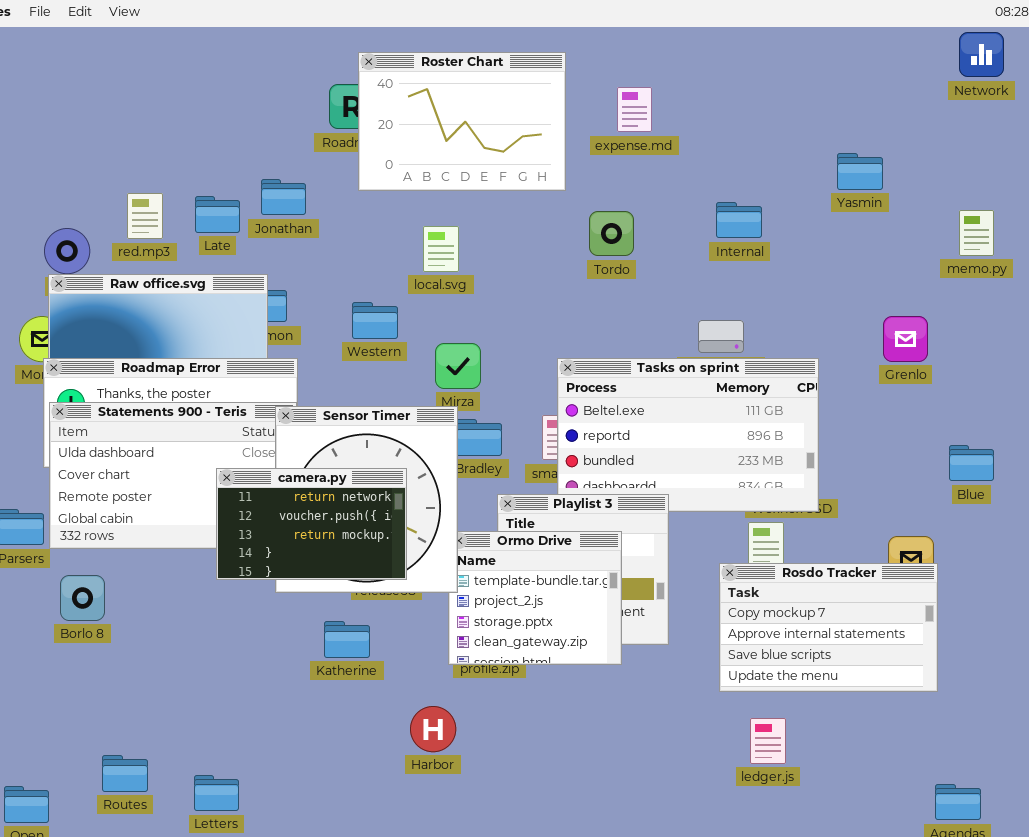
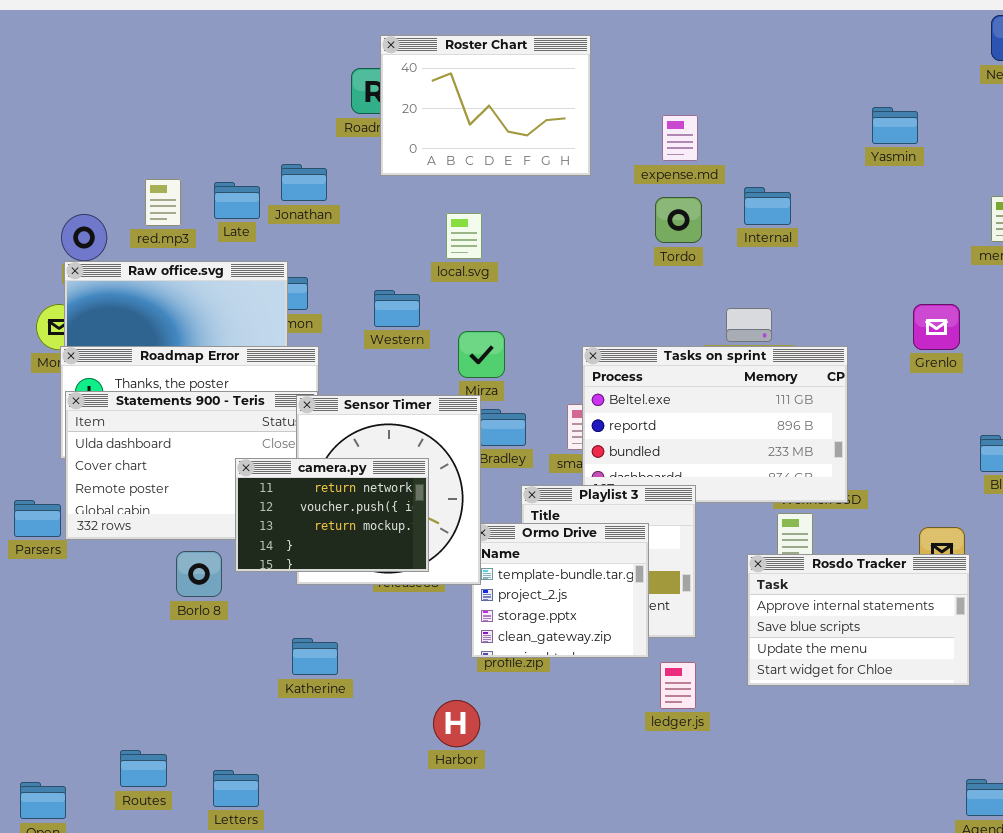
expense.md: [617,87,652,132] -> [662,115,698,161], moved
Yasmin: [837,153,883,190] -> [872,107,918,144], moved
Tordo: [589,211,634,256] -> [655,197,702,243], moved
Rosdo Tracker: [719,563,938,692] -> [747,554,970,686], scrolled down 1 row
Borlo 8: [60,575,105,621] -> [176,551,222,597], moved
Katherine: [324,621,370,658] -> [292,638,338,675], moved
ledger.js: [750,718,786,764] -> [660,662,696,709], moved

